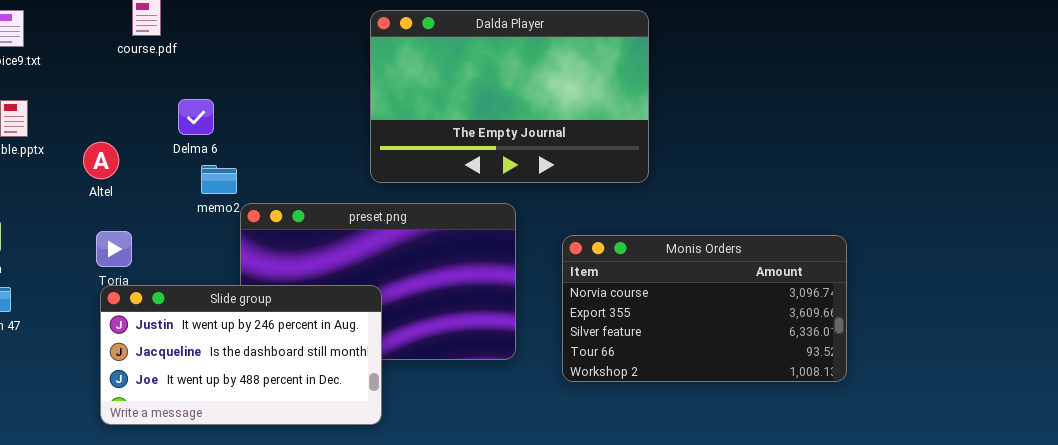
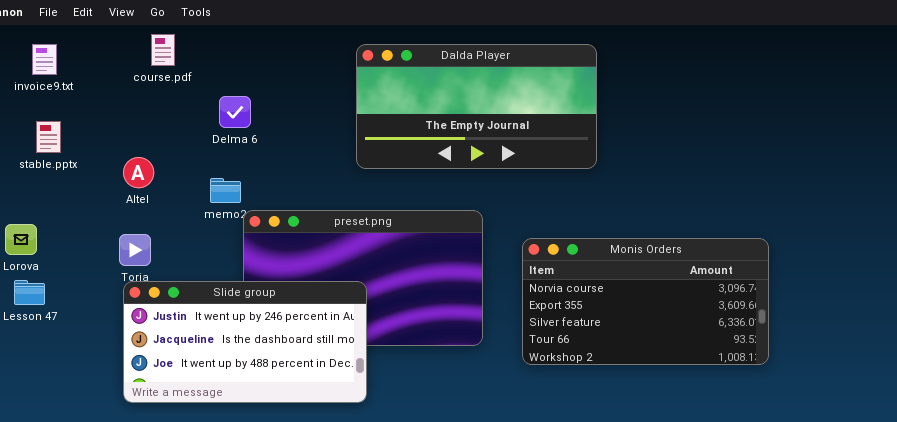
Dalda Player: [370,10,649,183] -> [356,44,597,169], resized
Delma 6: [178,99,214,135] -> [219,96,251,128], moved
Altel: [83,142,119,179] -> [123,157,154,188], moved

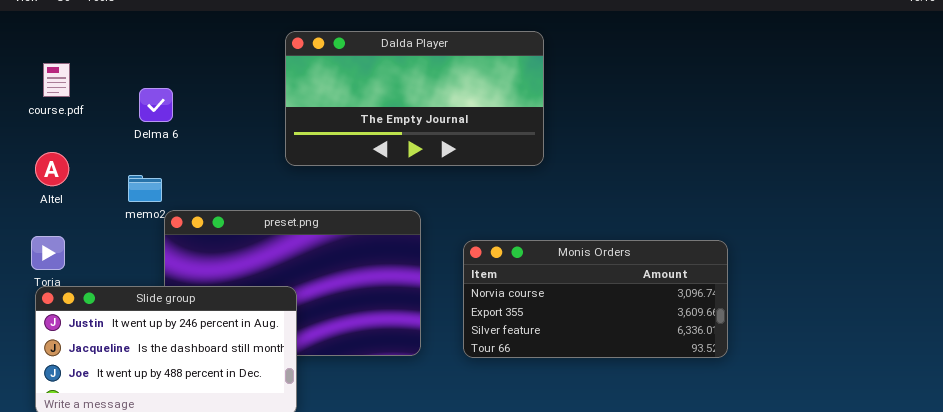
course.pdf: [151,34,175,66] -> [43,63,70,97], moved
Monis Orders: [522,238,769,365] -> [463,240,728,358], resized

